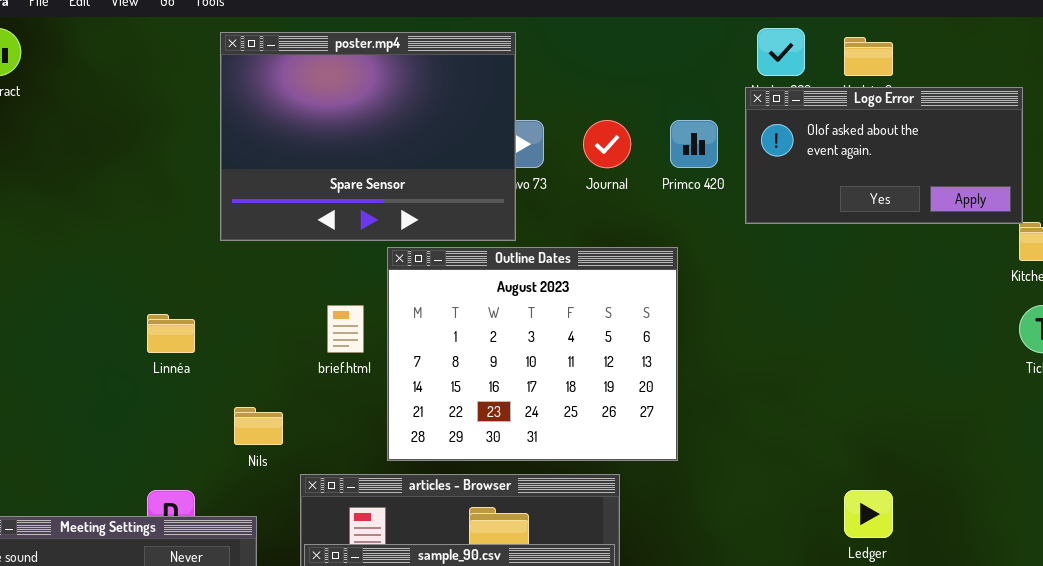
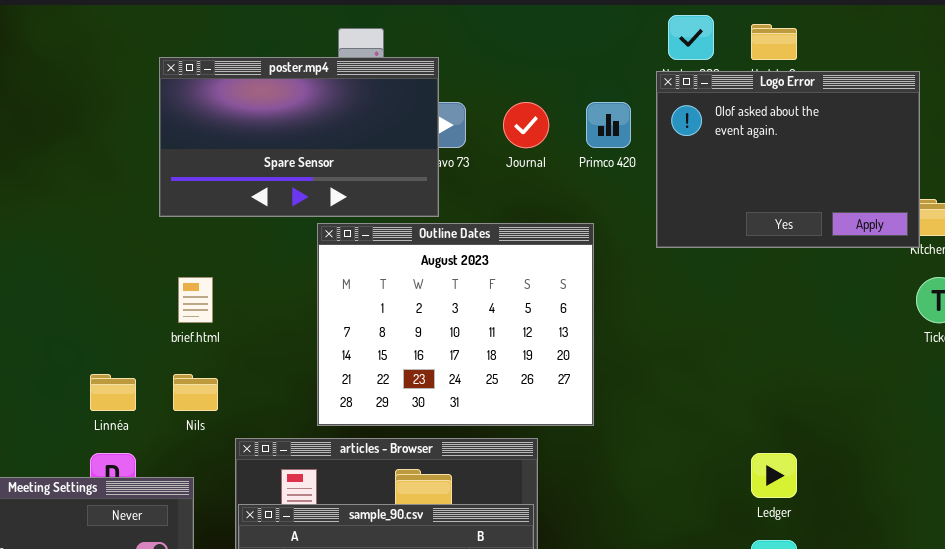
poster.mp4: [220,32,516,241] -> [159,57,439,217], resized
Logo Error: [745,87,1023,224] -> [656,71,920,248], resized
brief.html: [327,305,364,353] -> [178,277,213,323], moved
Linnéa: [147,314,195,353] -> [90,374,136,411], moved

